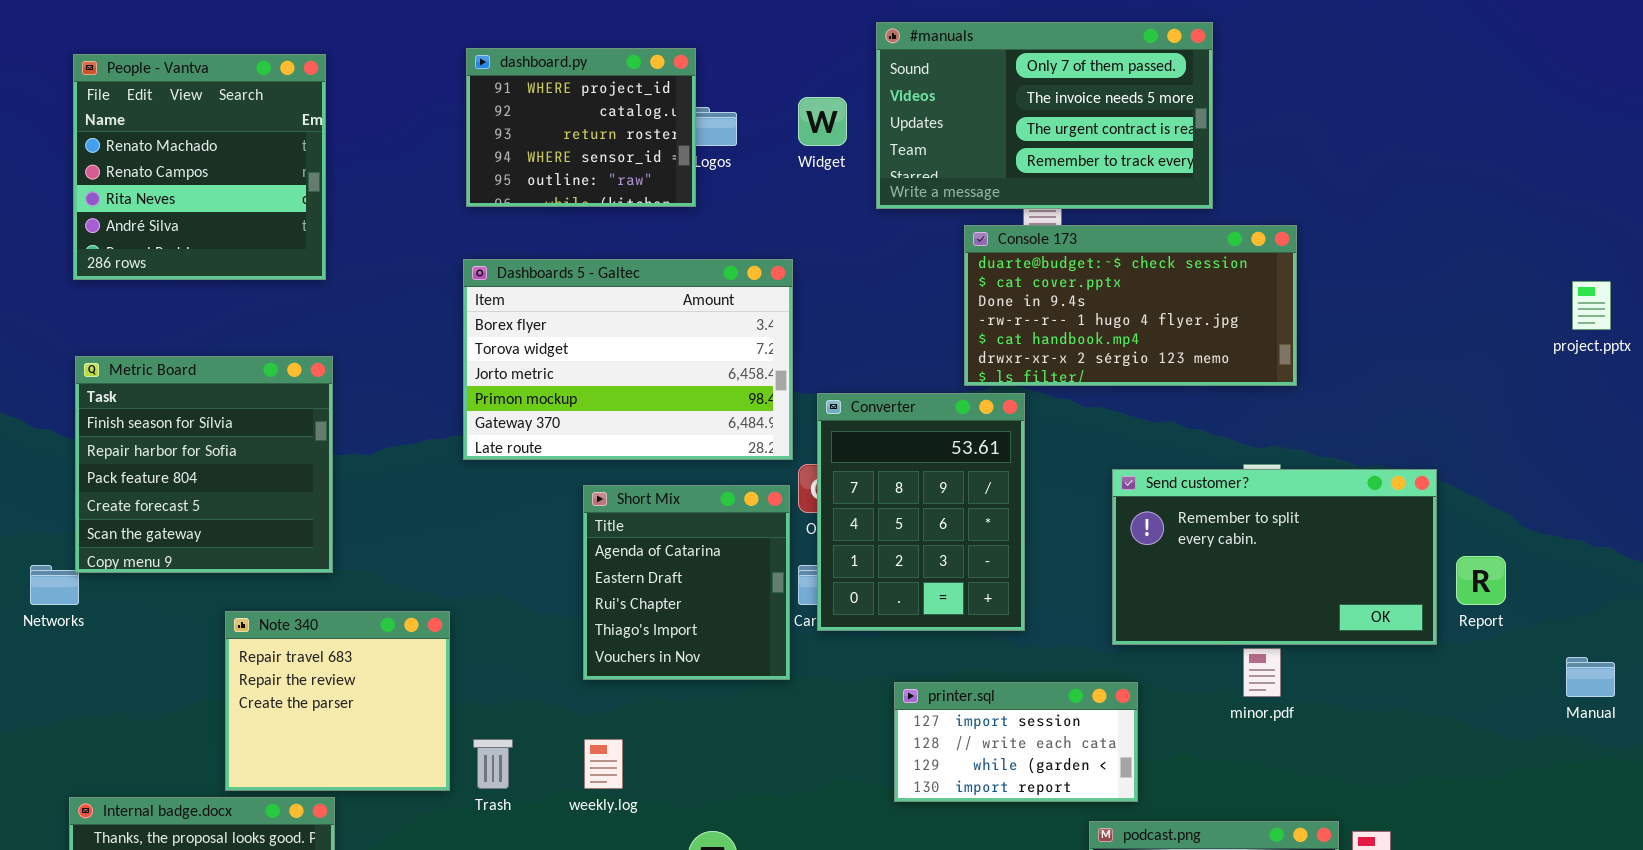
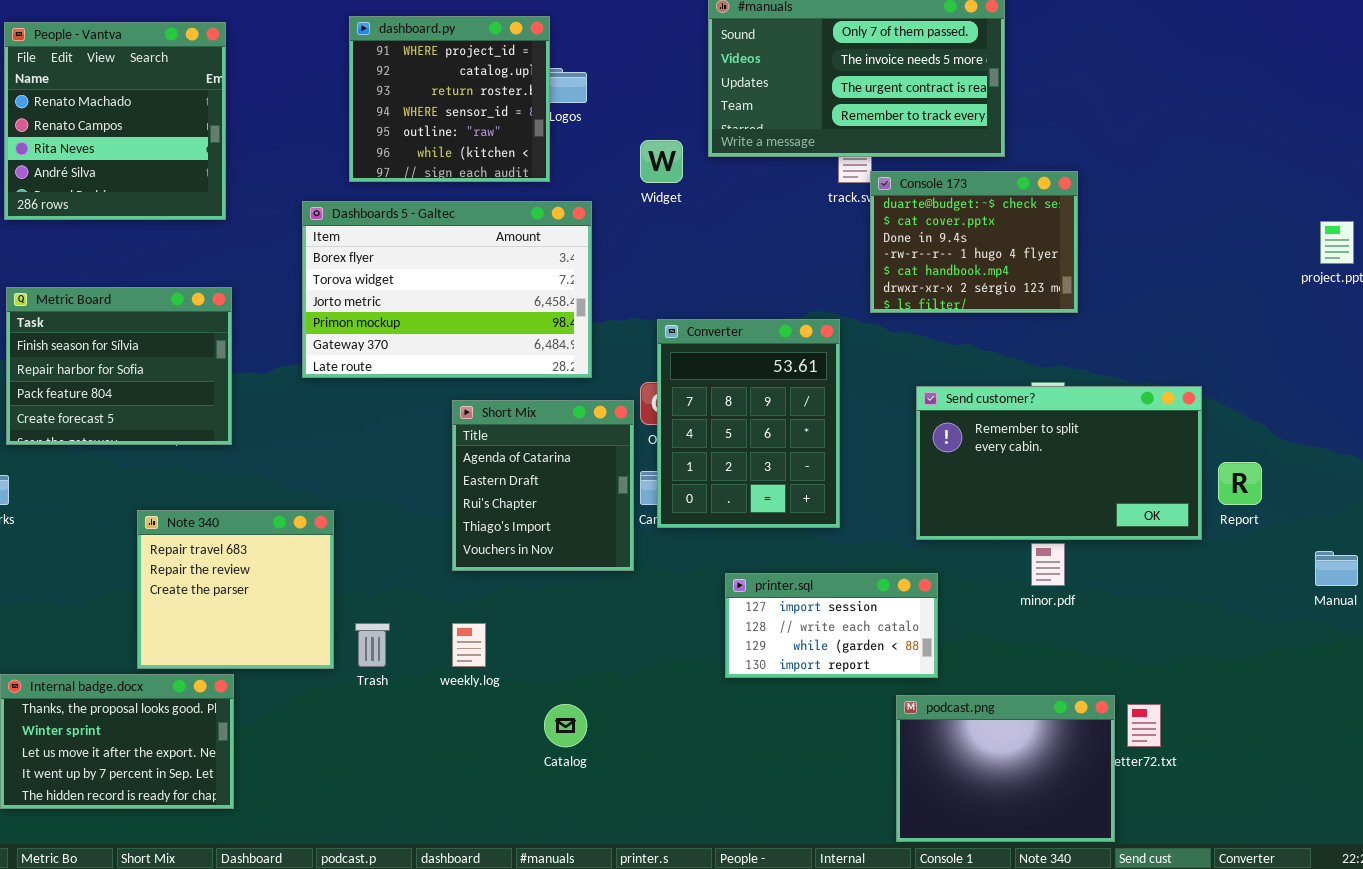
dashboard.py: [466,48,696,207] -> [349,16,550,182], resized
Widget: [798,97,847,146] -> [640,140,683,183], moved
Console 173: [964,225,1297,386] -> [870,171,1078,313], resized
Dashboards 5 - Galtec: [463,259,793,460] -> [302,201,592,378], moved
Metric Board: [75,356,333,573] -> [6,287,232,445], resized

